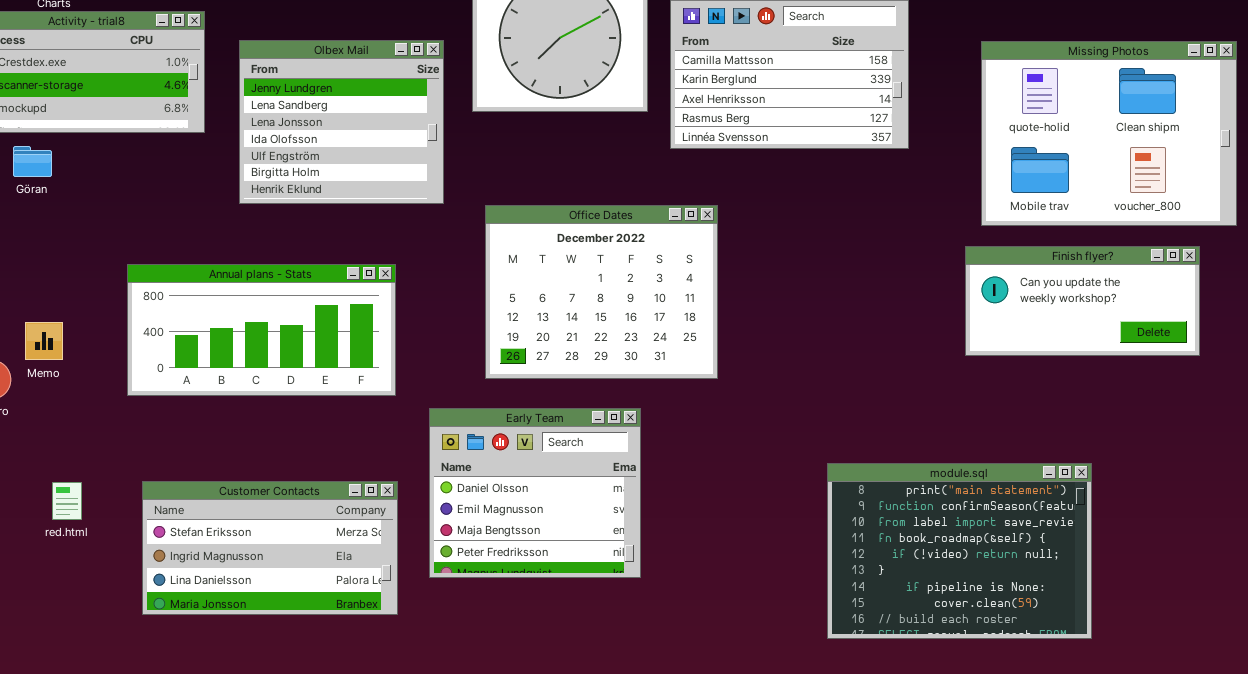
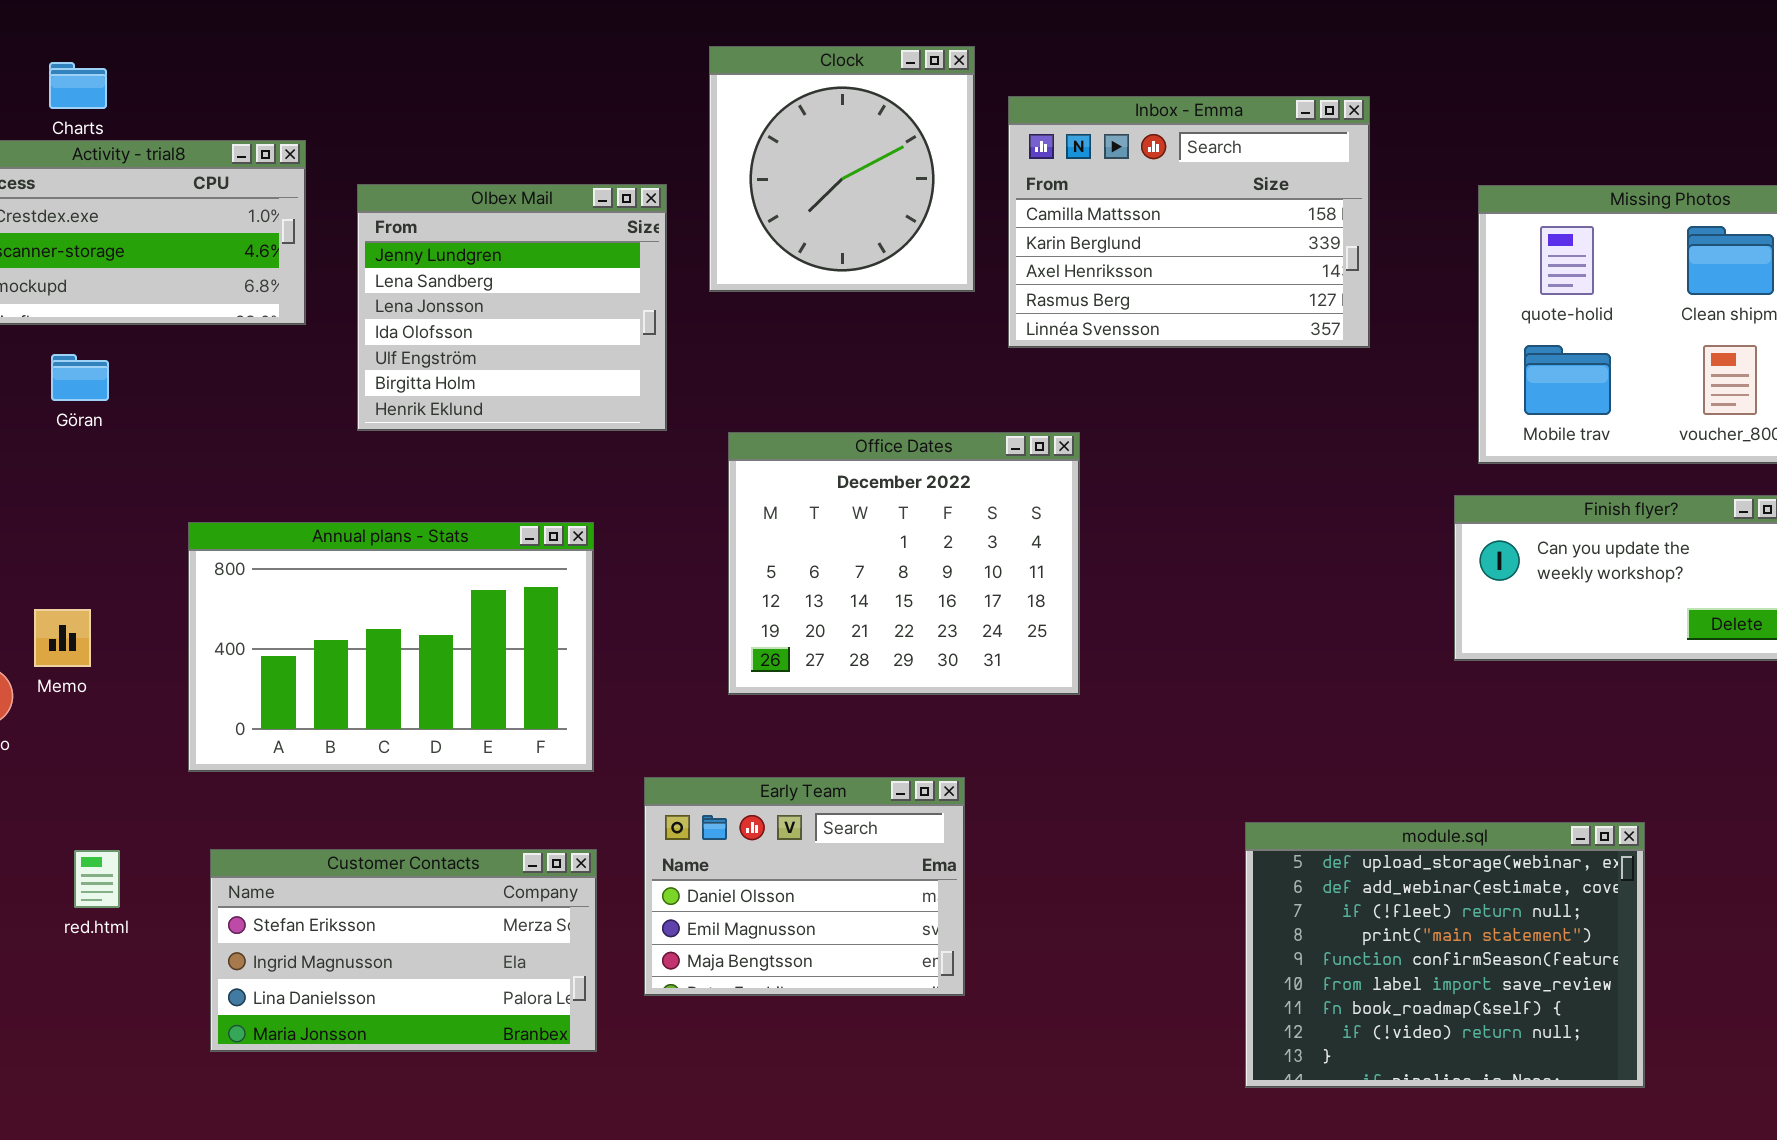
Göran: [13,146,52,177] -> [51,354,109,401], moved
Annual plans - Stats: [127,264,396,396] -> [188,522,594,772], resized
Early Team: [429,408,641,578] -> [644,777,965,996], resized
module.sql: [827,463,1092,639] -> [1245,822,1645,1088], scrolled up 3 rows

